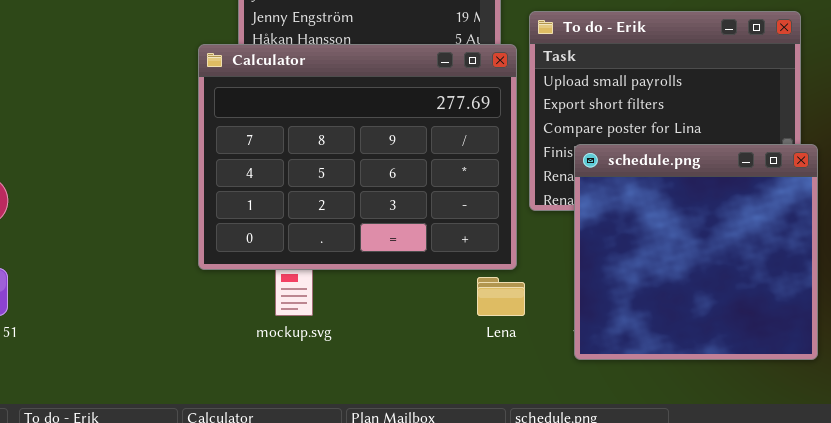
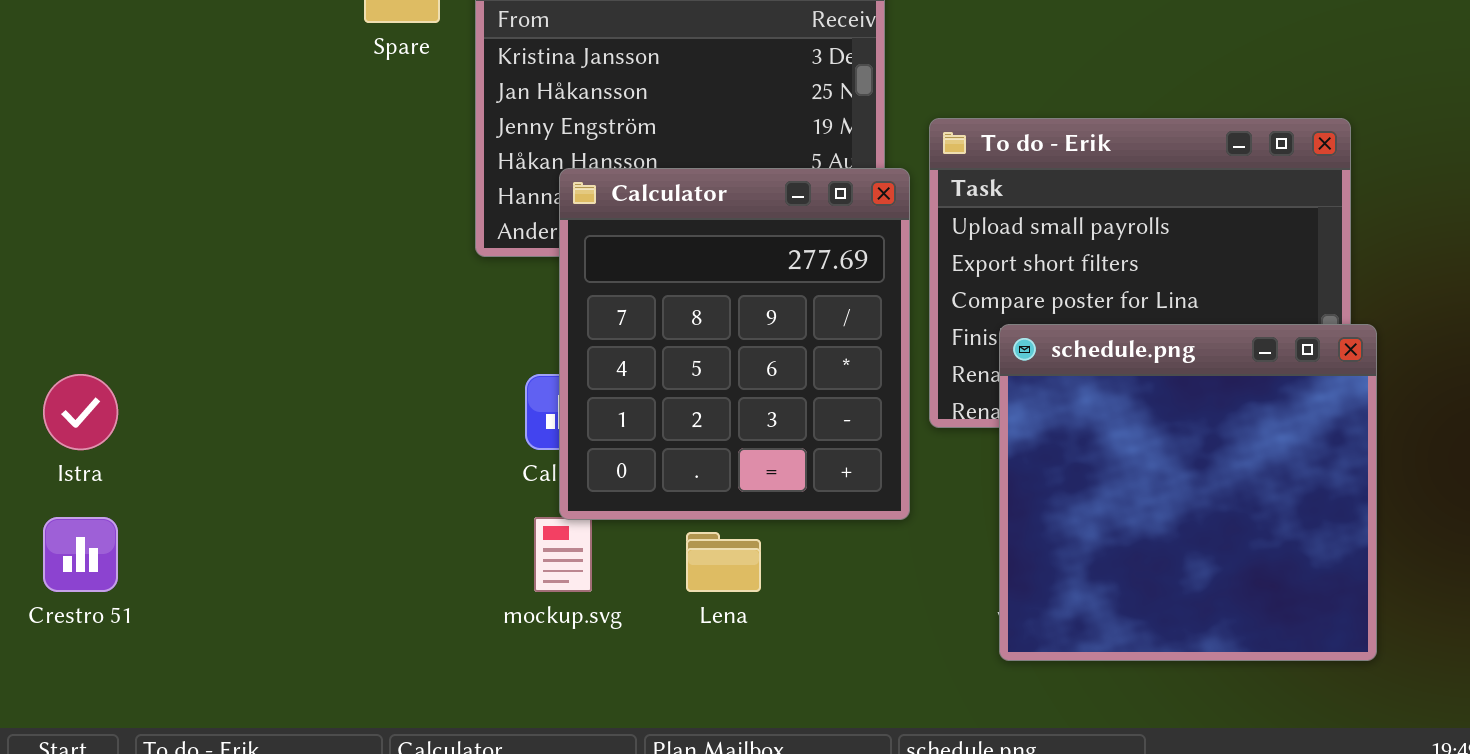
Calculator: [198,44,517,270] -> [559,168,910,520], resized
Lena: [477,277,525,316] -> [686,532,761,592], moved

